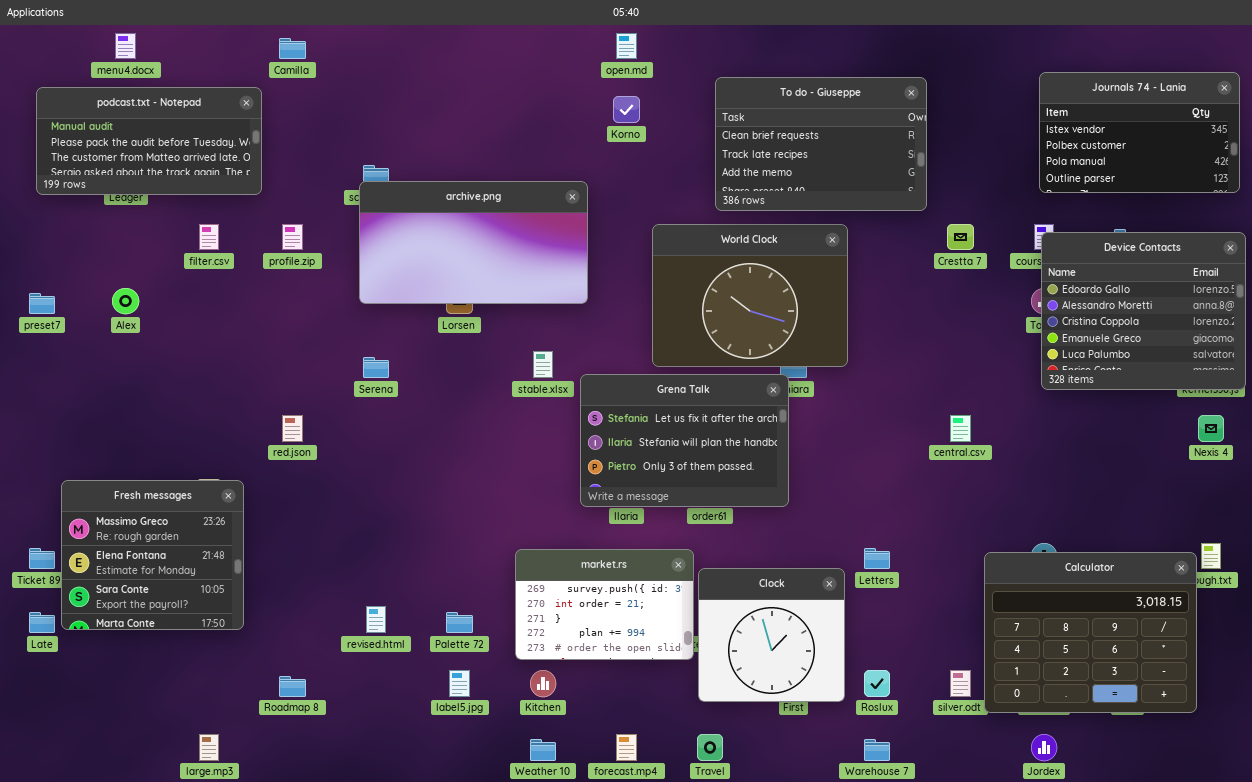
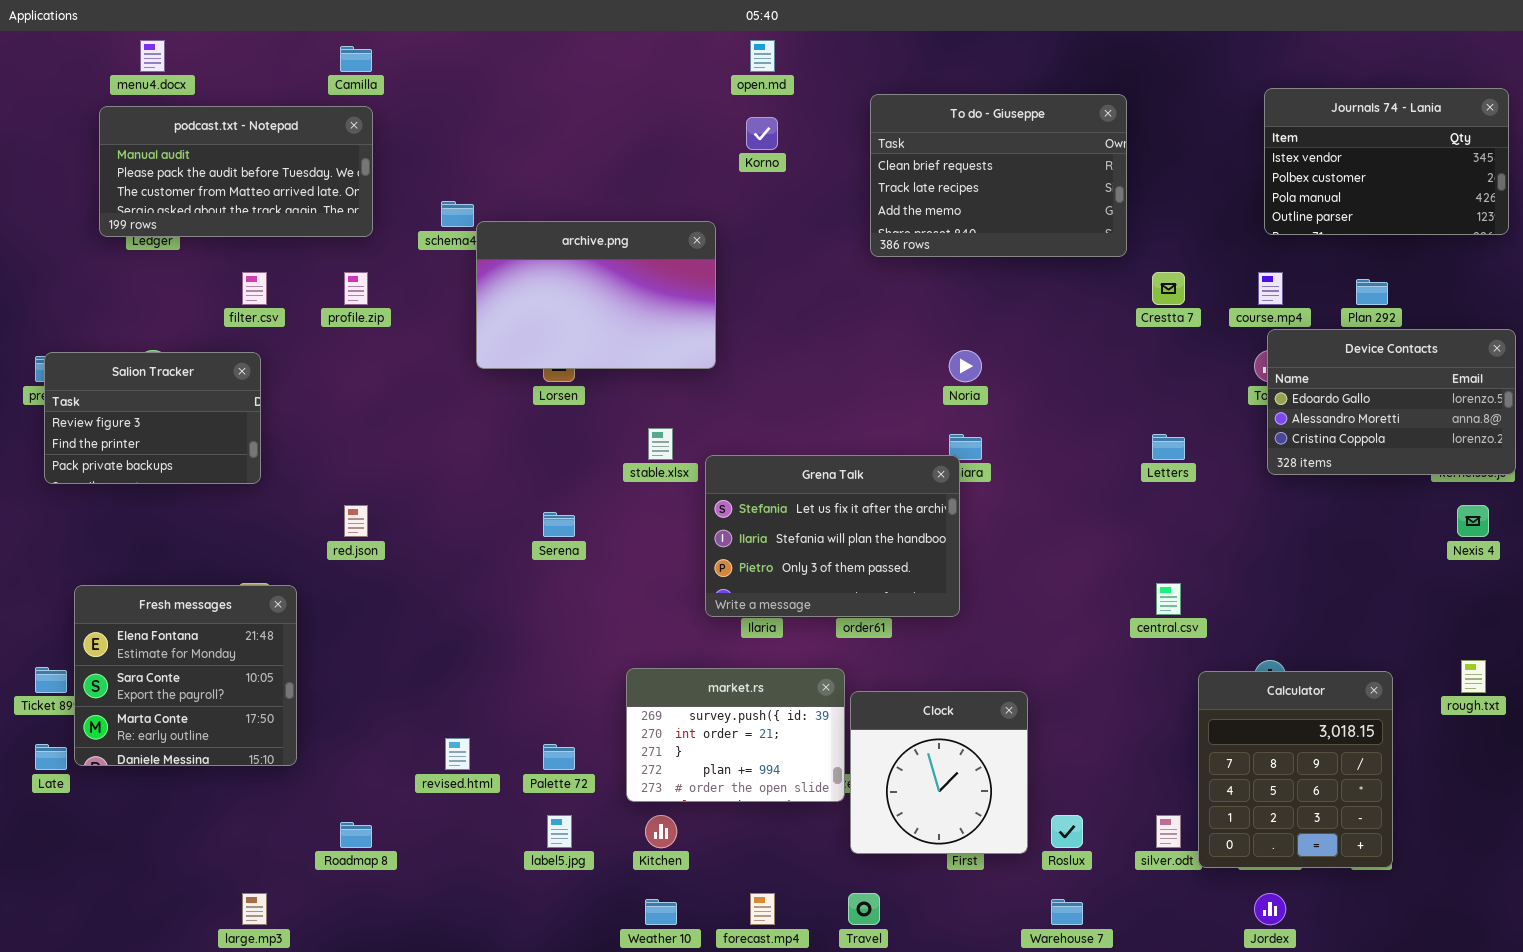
podcast.txt - Notepad: [36,87,262,195] -> [99,106,373,237], moved
archive.png: [359,181,588,304] -> [476,221,716,369], resized
World Clock: [652,224,848,367] -> none, closed
Device Contacts: [1041,232,1246,390] -> [1267,329,1516,475], resized
Salion Tracker: none -> [44,352,261,484], opened
Serena: [363,357,389,378] -> [543,512,575,537], moved
central.csv: [950,415,971,442] -> [1156,583,1181,615], moved
Fresh messages: [61,480,244,630] -> [74,585,297,766], scrolled down 1 row
Letters: [864,548,890,569] -> [1152,434,1185,460], moved
Calculator: [984,552,1197,713] -> [1198,671,1393,868], resized

